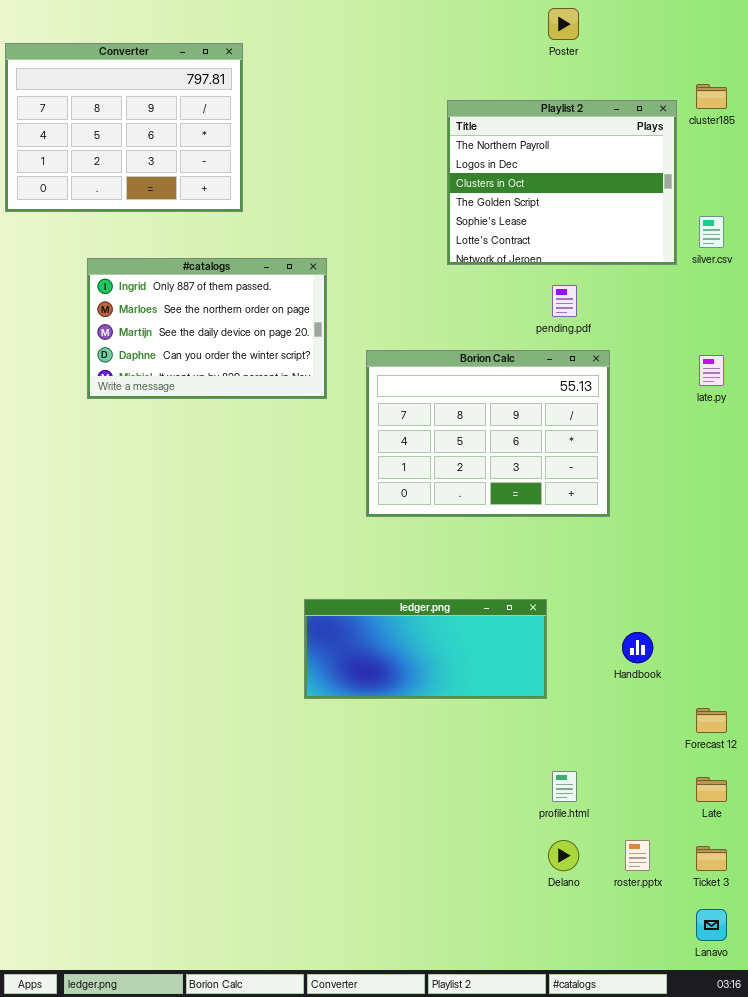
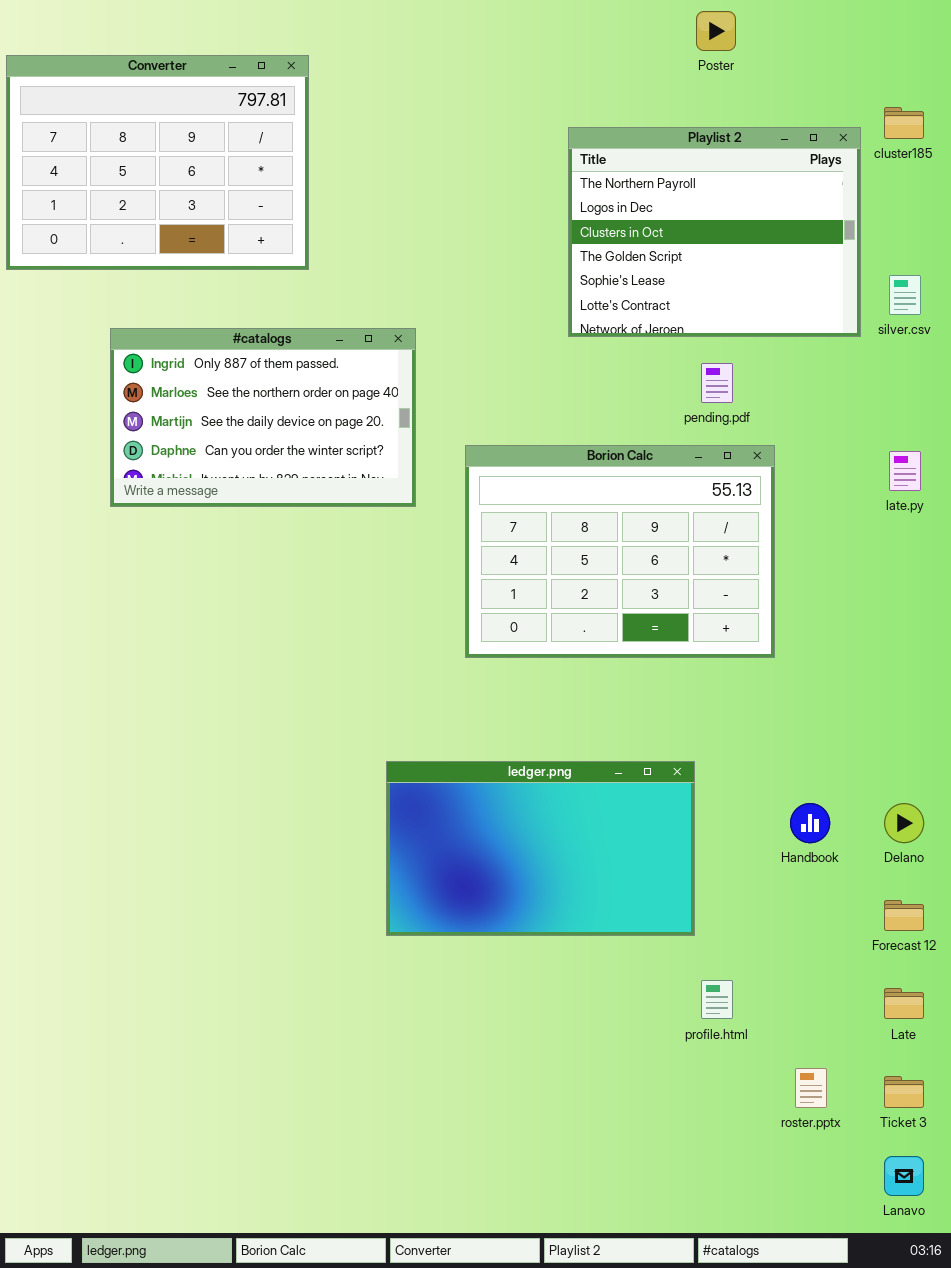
ledger.png: [304,599,547,699] -> [386,761,695,936], resized
Delano: [548,840,579,871] -> [884,803,924,843], moved

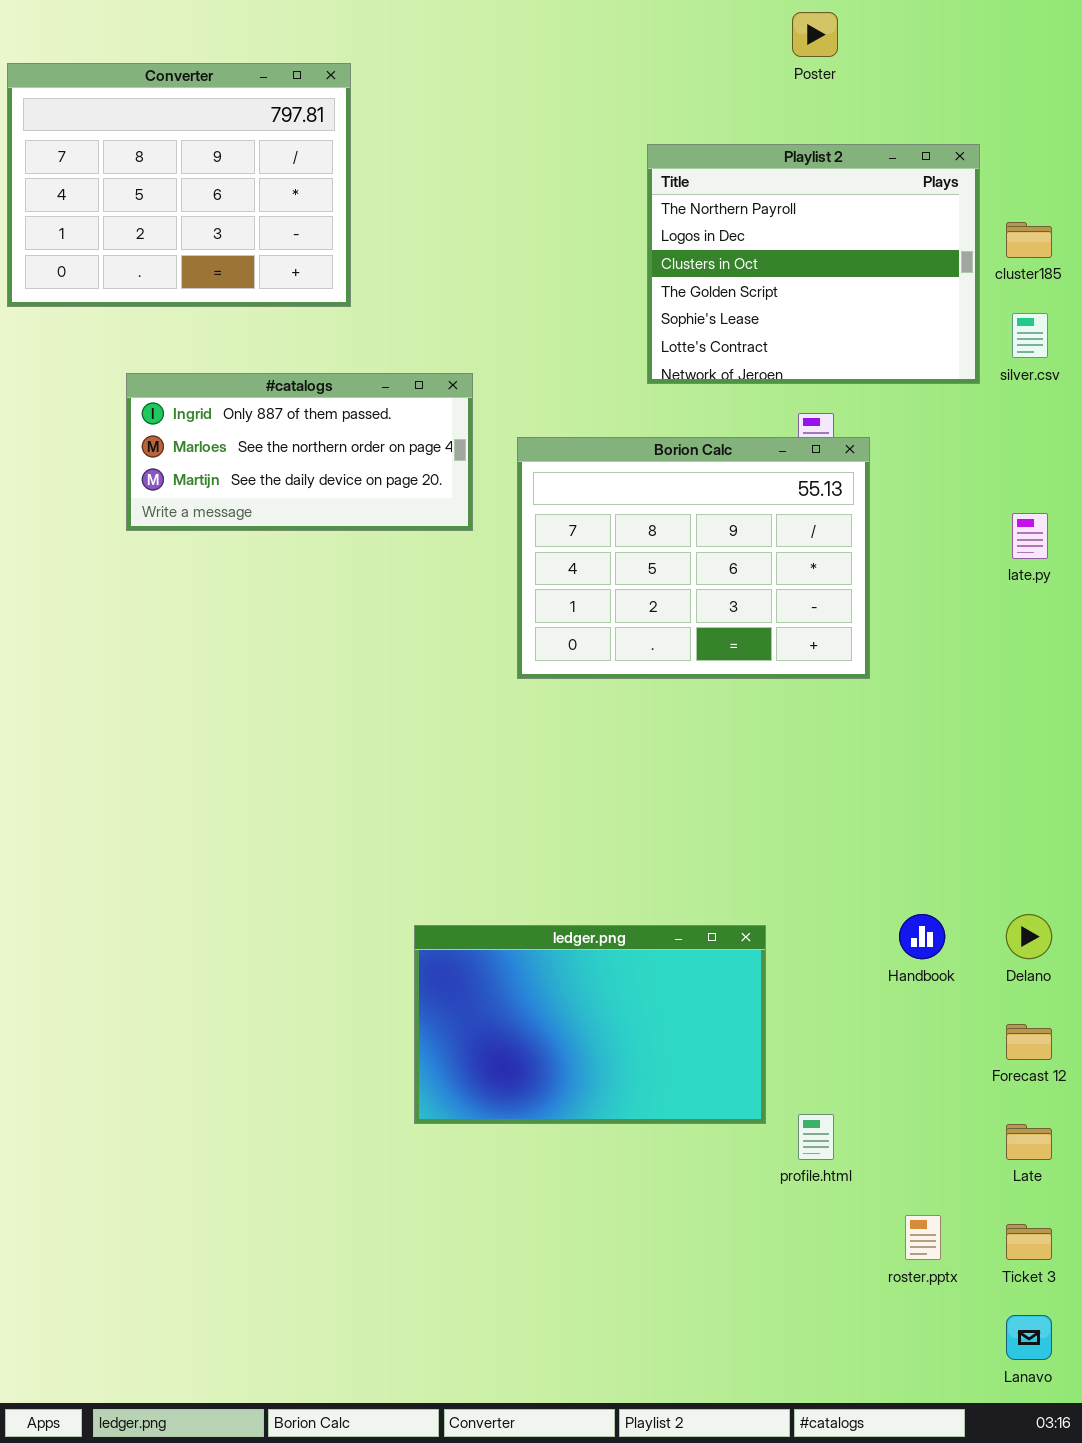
cluster185: [884,107,924,139] -> [1006,222,1052,258], moved
#catalogs: [110,328,416,507] -> [126,373,473,531], resized
Borion Calc: [465,445,775,658] -> [517,437,870,679], moved
ledger.png: [386,761,695,936] -> [414,925,766,1124], moved

